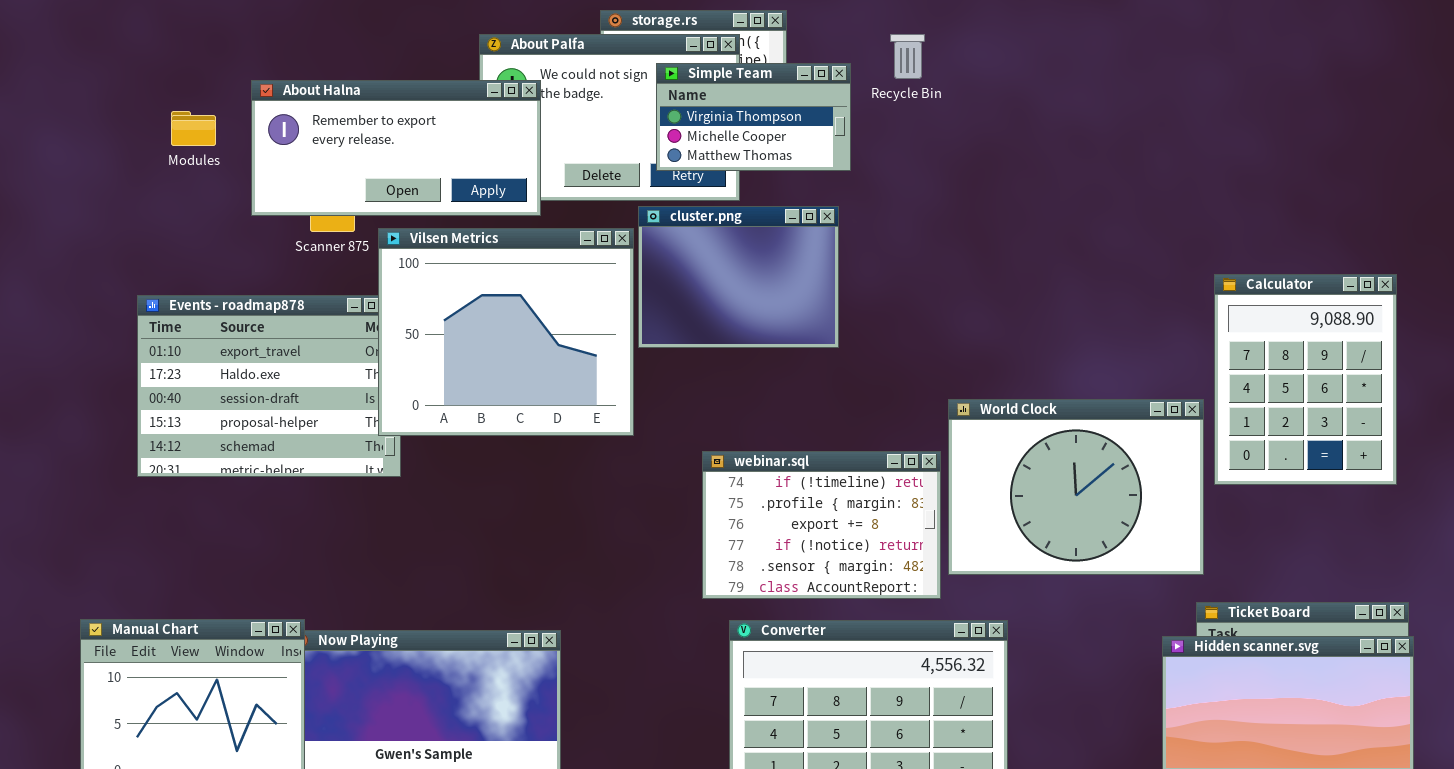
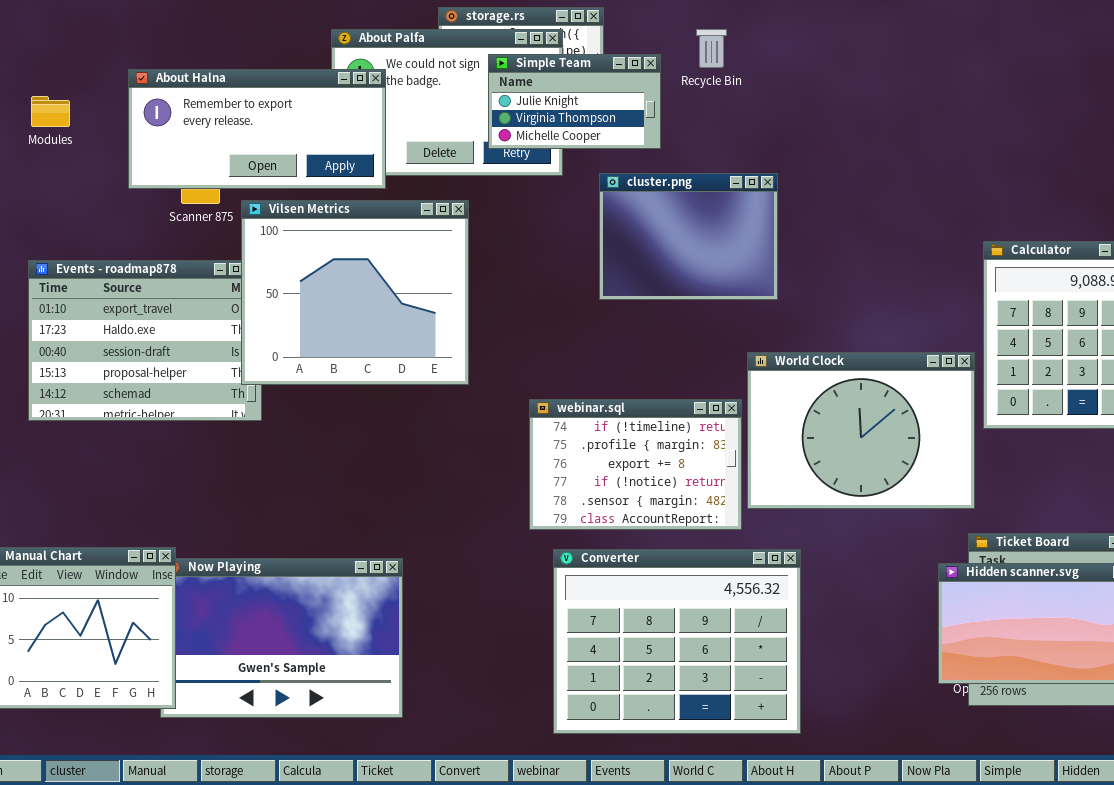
Simple Team: [656,63,851,171] -> [488,54,661,149], scrolled up 1 row
Modules: [171,111,216,146] -> [31,96,70,127], moved
cluster.png: [638,206,839,348] -> [599,173,778,300], moved

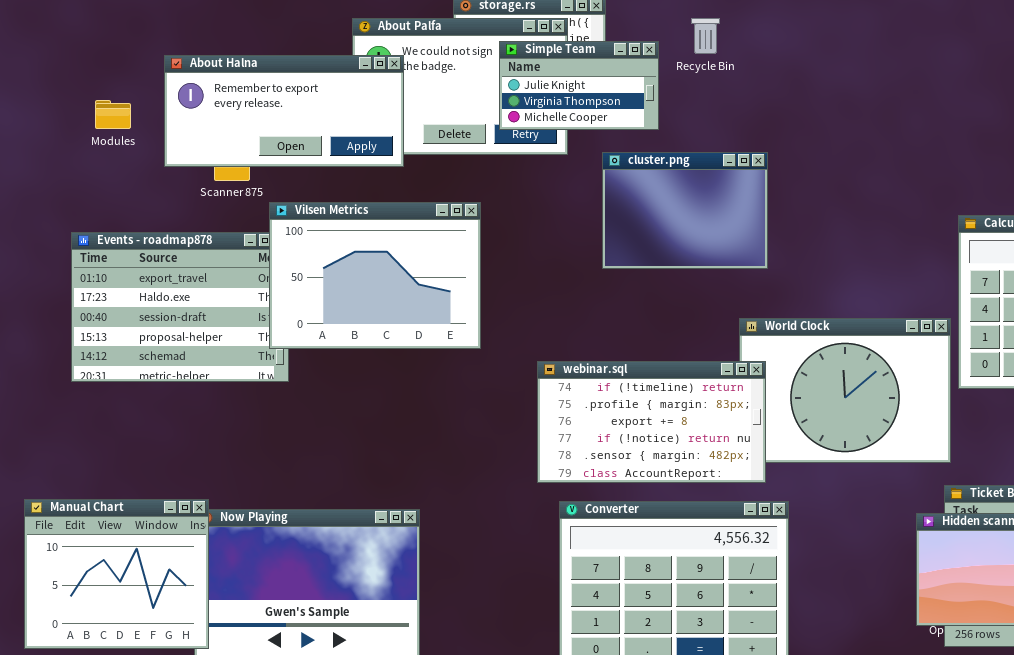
Modules: [31,96,70,127] -> [95,100,131,129], moved
Vilsen Metrics: [241,200,469,385] -> [269,202,481,349], resized
webinar.sql: [529,399,742,530] -> [537,361,766,483], resized

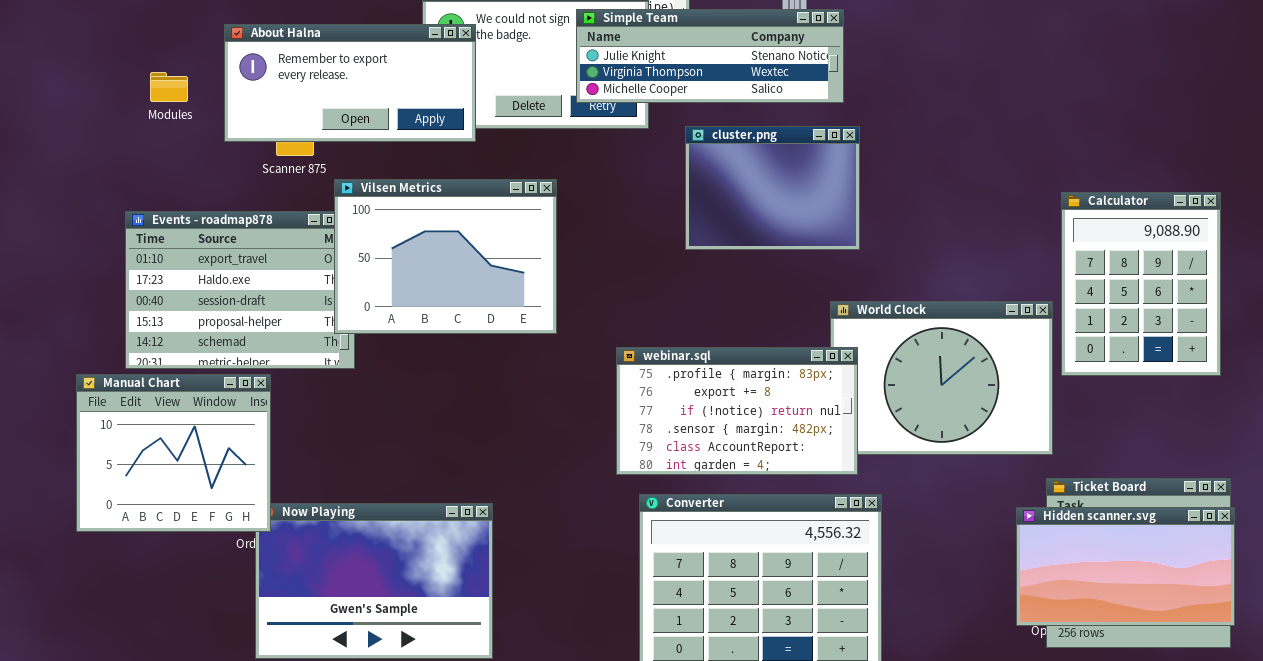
Simple Team: [499,41,659,130] -> [576,9,844,103], resized
webinar.sql: [537,361,766,483] -> [616,347,858,475], scrolled down 1 row
Manual Chart: [24,499,209,649] -> [76,374,271,532], moved

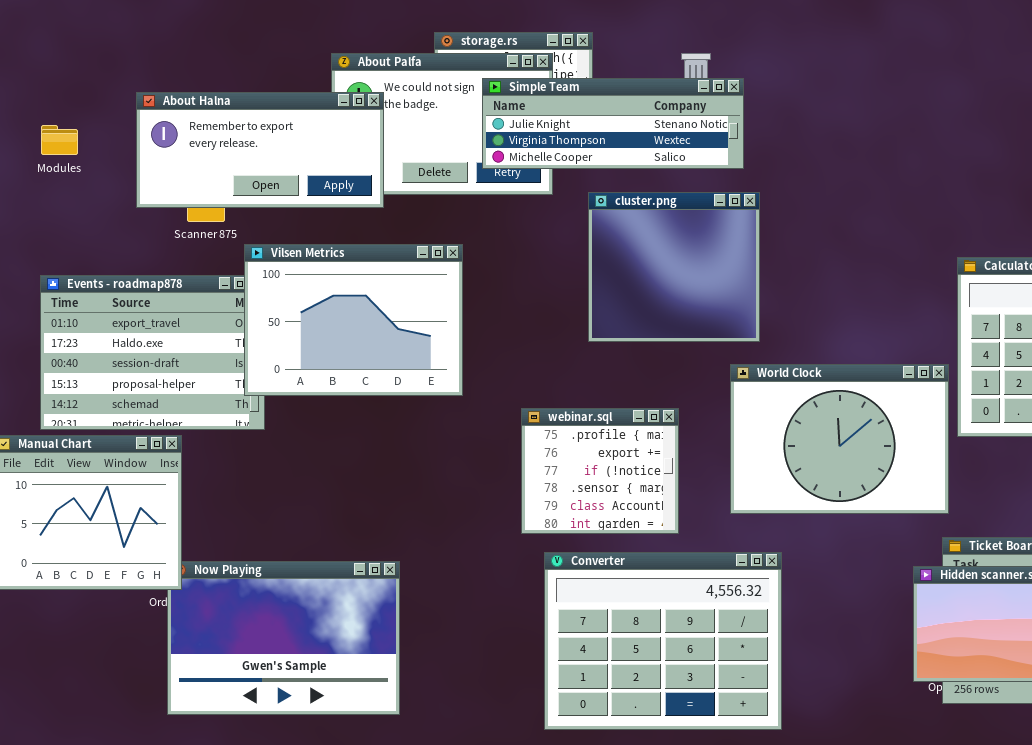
Modules: [150,72,188,102] -> [41,125,78,155], moved
cluster.png: [685,126,860,250] -> [588,192,760,342], resized
webinar.sql: [616,347,858,475] -> [521,408,679,534], resized

